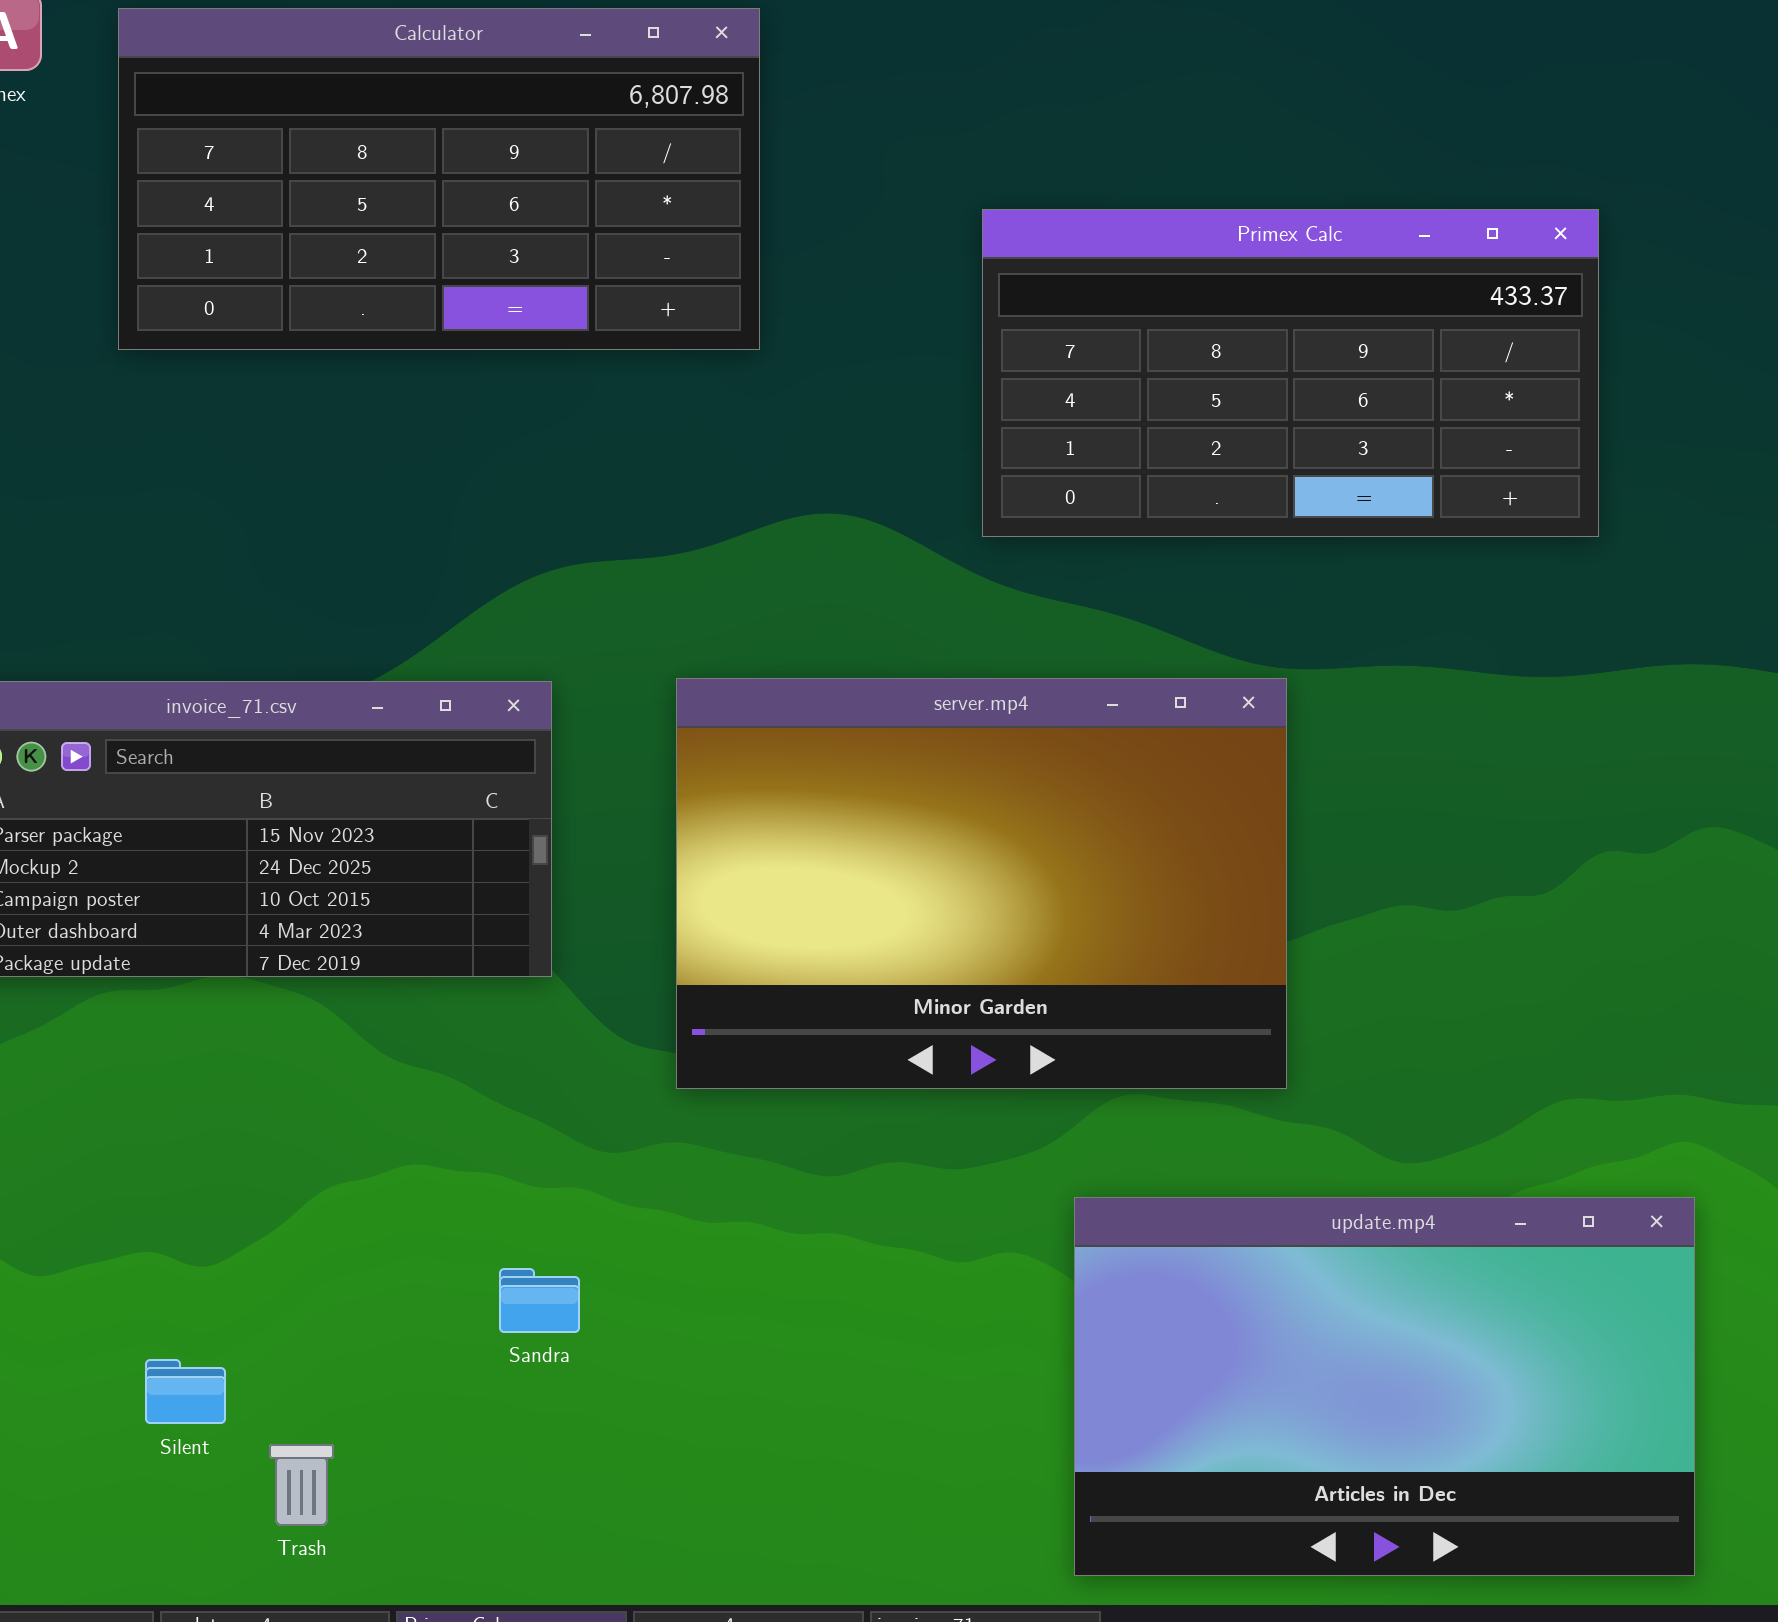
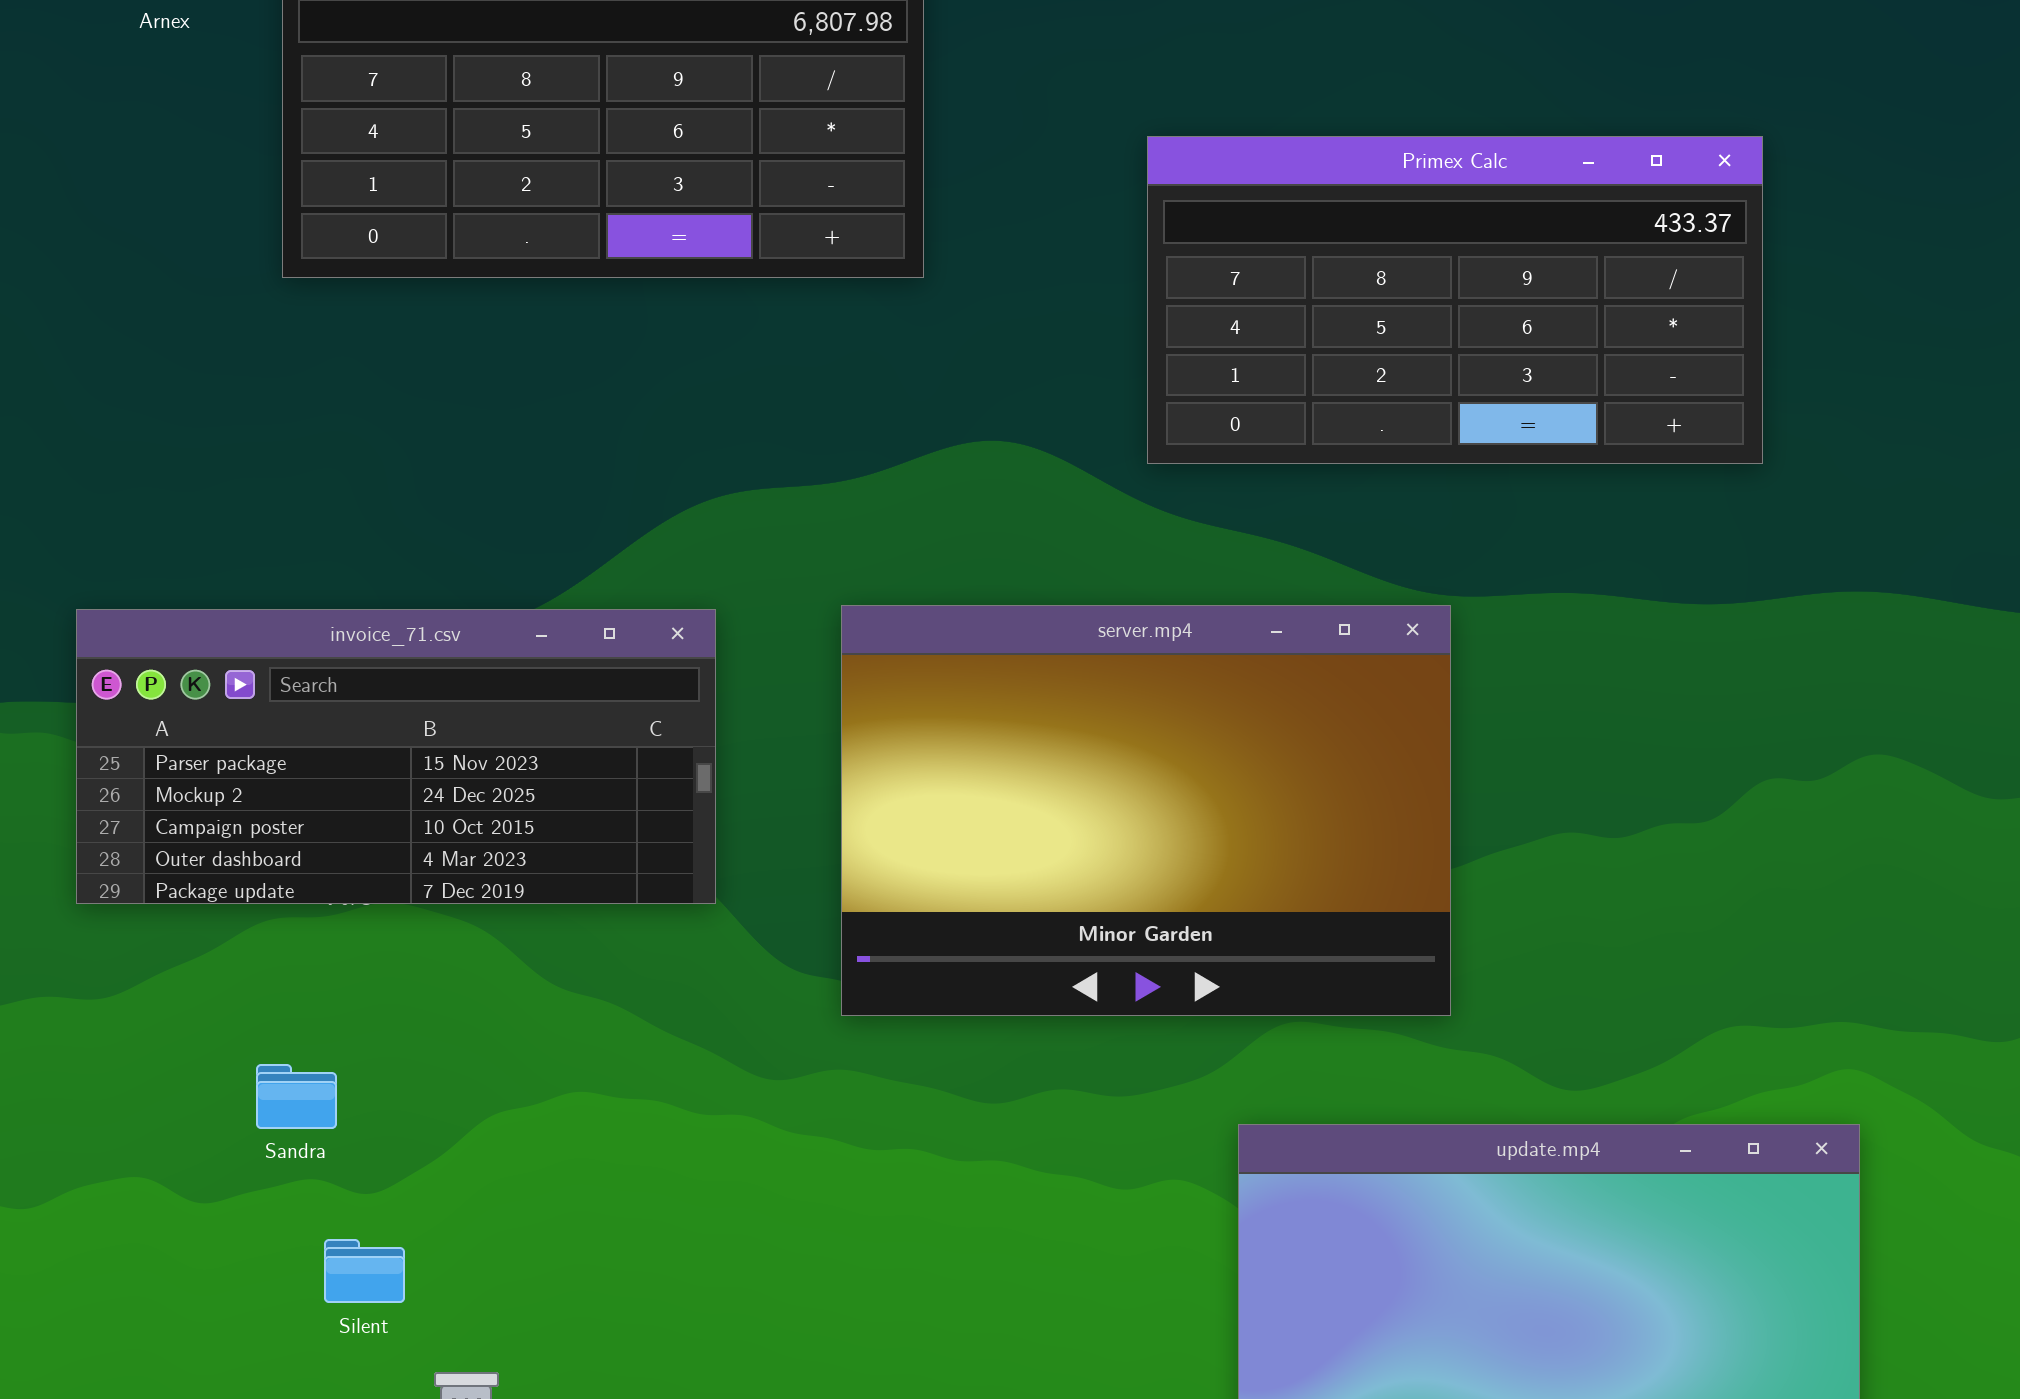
Sandra: [499,1268,580,1333] -> [256,1064,337,1129], moved
Silent: [145,1359,226,1424] -> [324,1239,405,1303], moved

